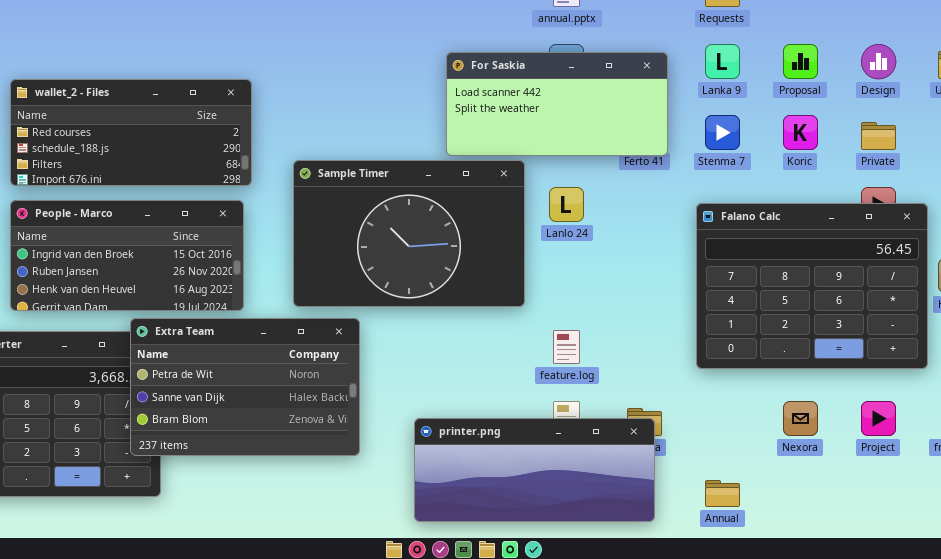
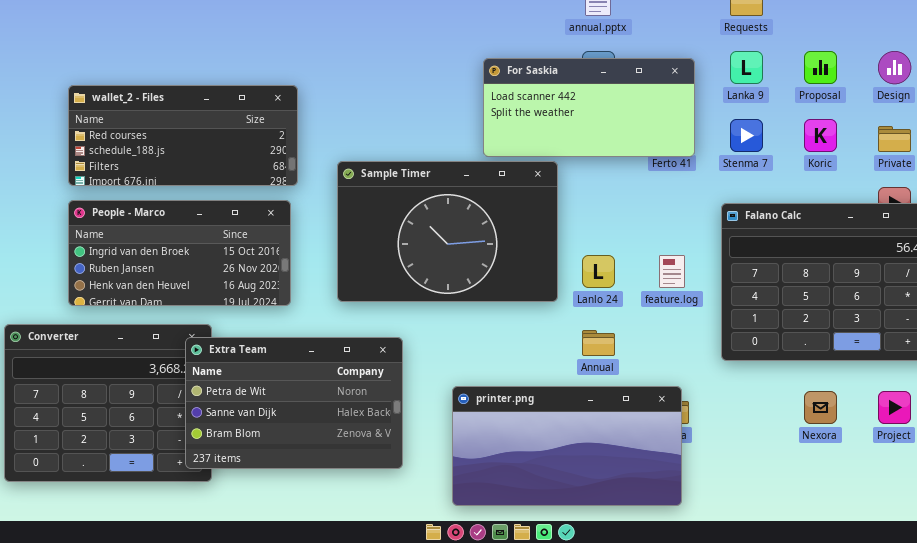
Lanlo 24: [549,187,584,222] -> [582,255,615,288], moved
Extra Team: [130,318,360,456] -> [185,337,403,469], moved
feature.log: [553,330,580,364] -> [659,255,685,288], moved
printer.png: [414,418,655,522] -> [452,386,682,506], resized
Annual: [705,480,740,507] -> [582,330,615,356], moved

